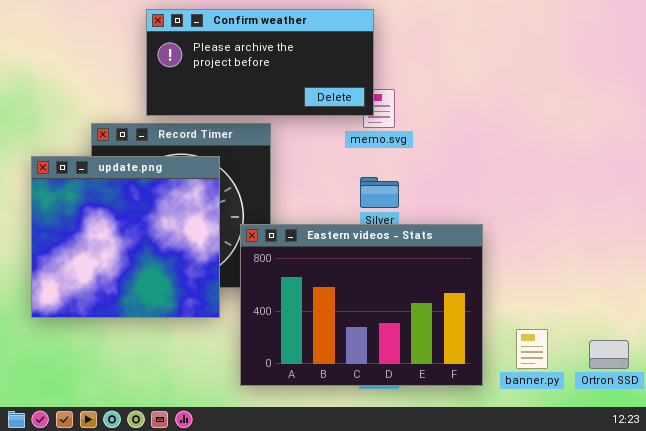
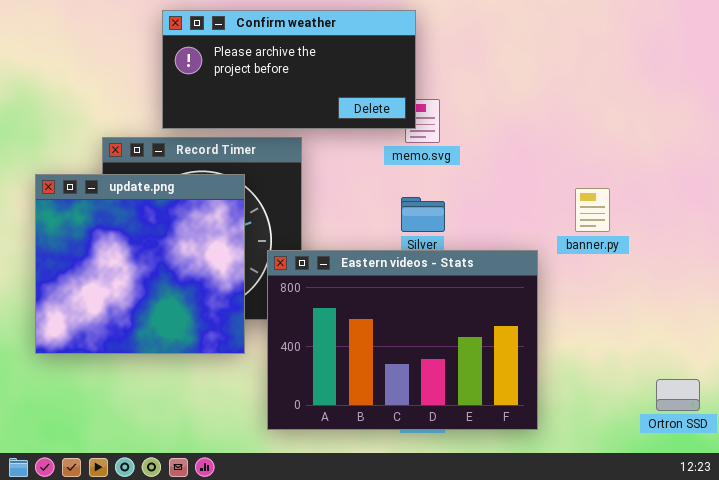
banner.py: [516,329,548,369] -> [575,188,610,232], moved

